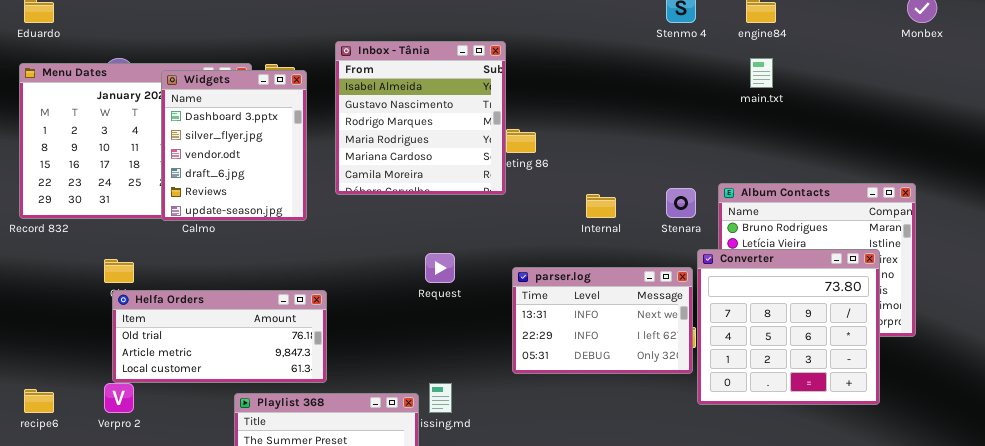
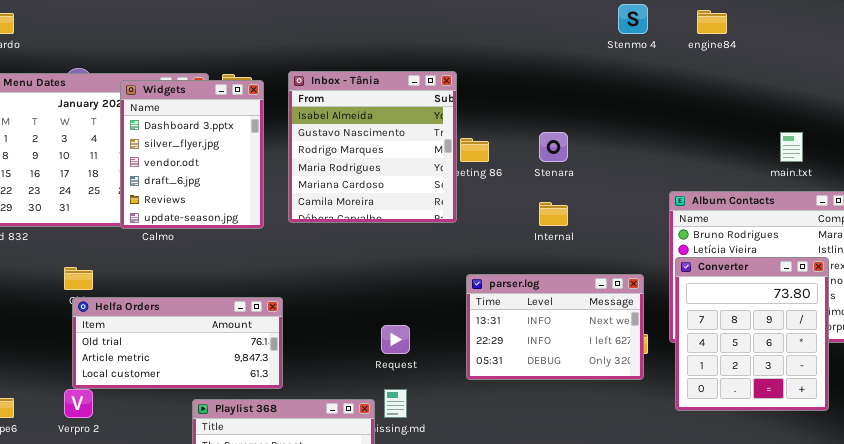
Inbox - Tânia: [335,41,506,195] -> [288,71,457,223], moved
main.txt: [750,58,773,88] -> [780,132,803,162], moved
Stenara: [666,188,696,218] -> [539,132,568,162], moved
Converter: [697,249,880,405] -> [675,257,829,411], resized
Request: [425,253,455,283] -> [381,325,410,354], moved

